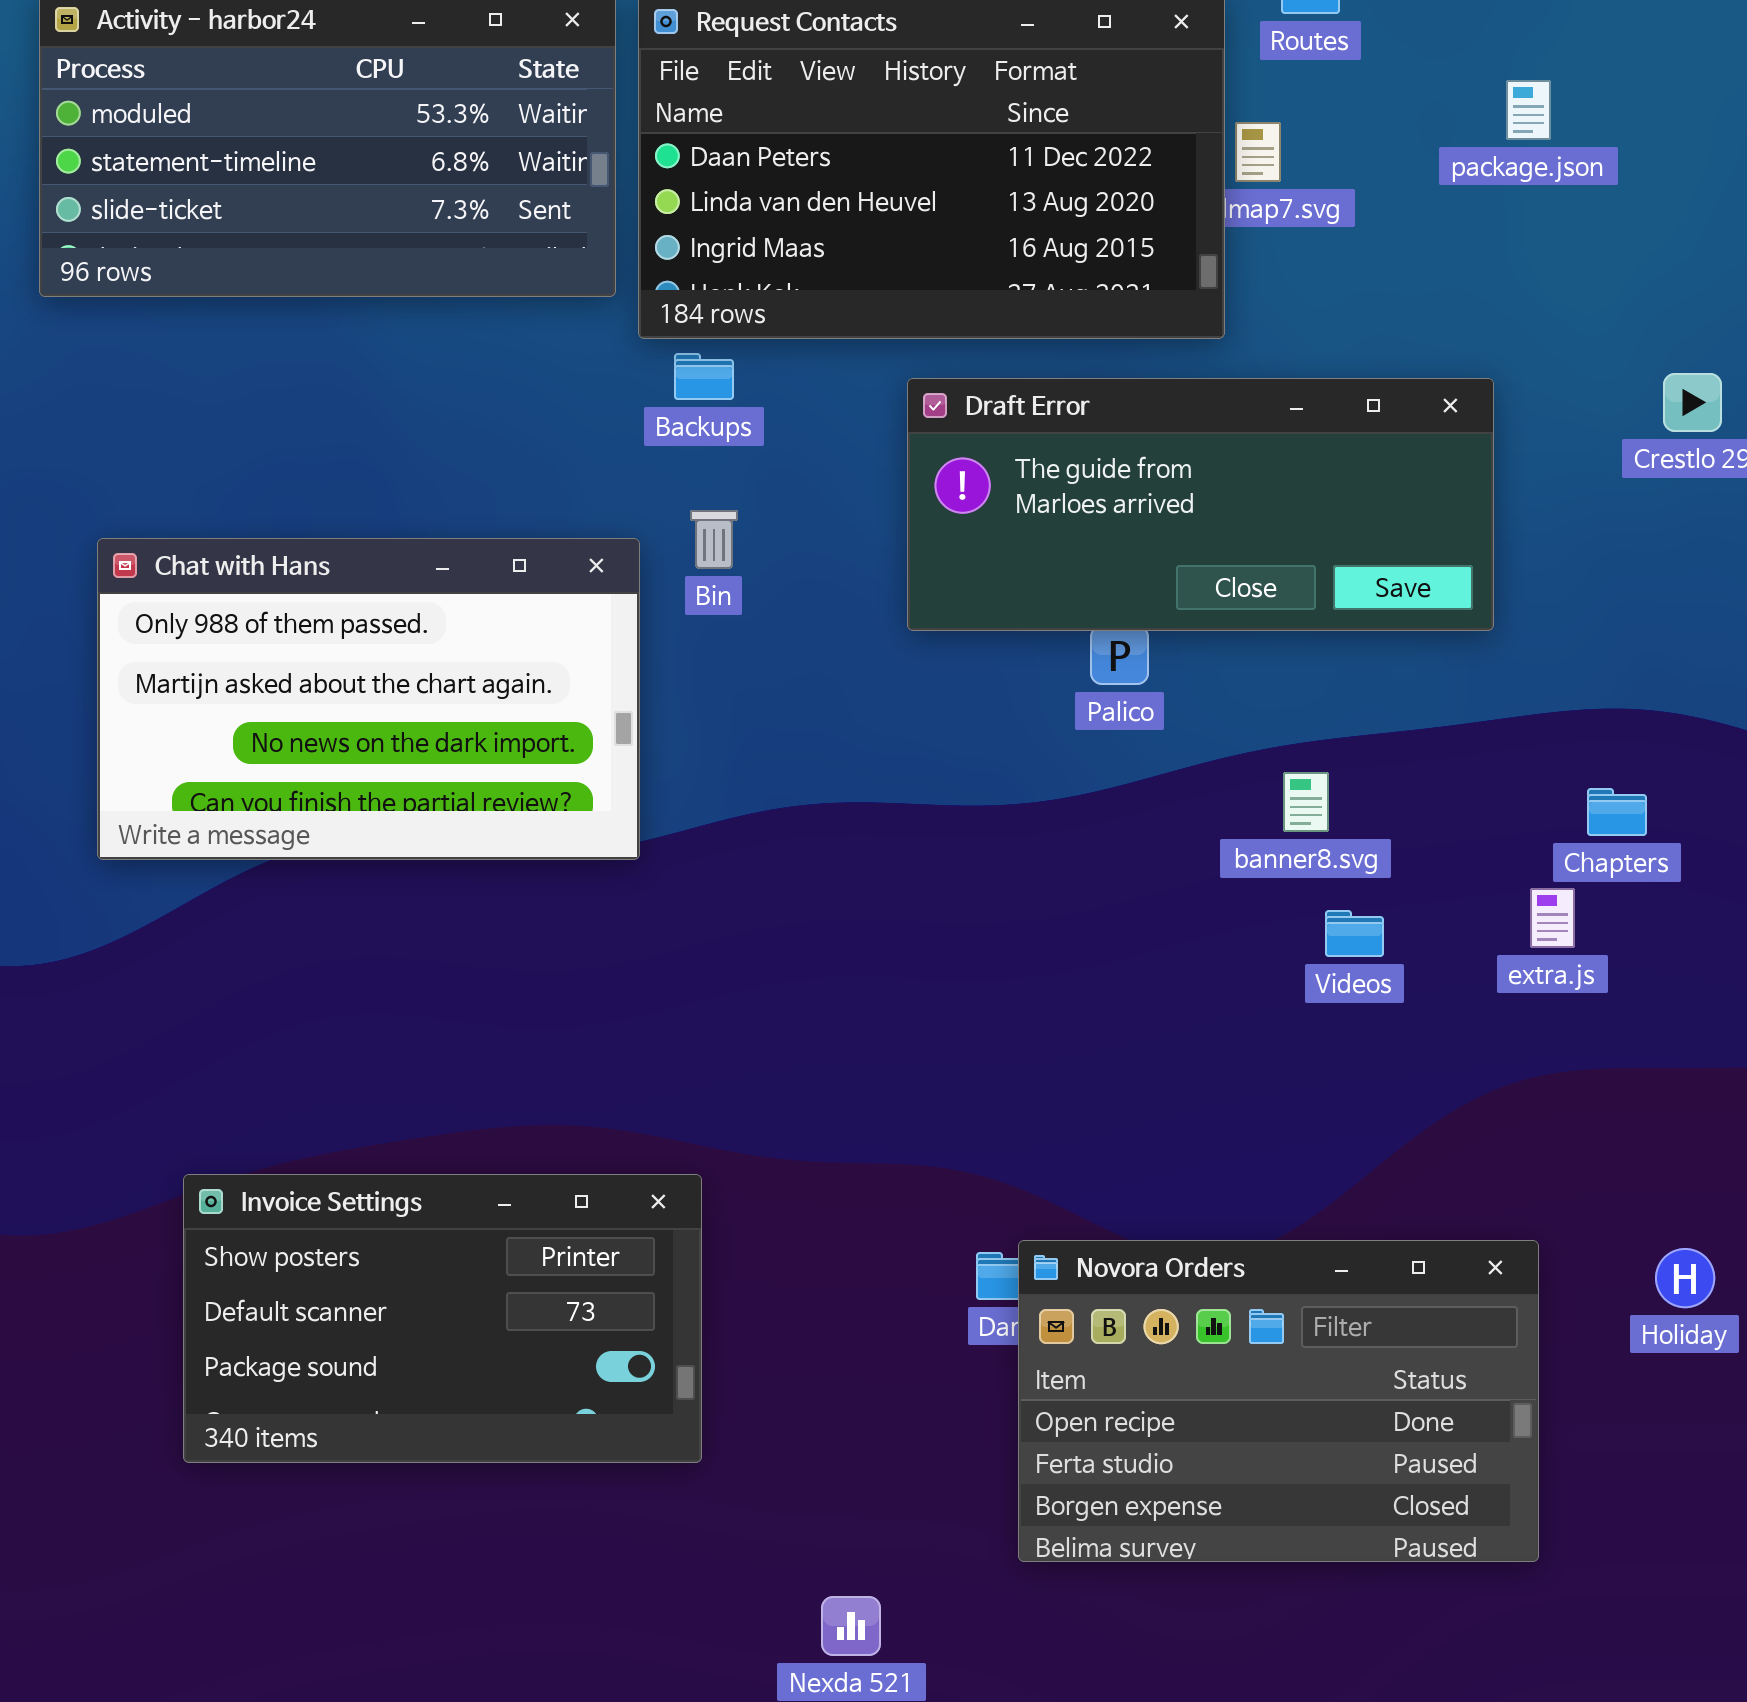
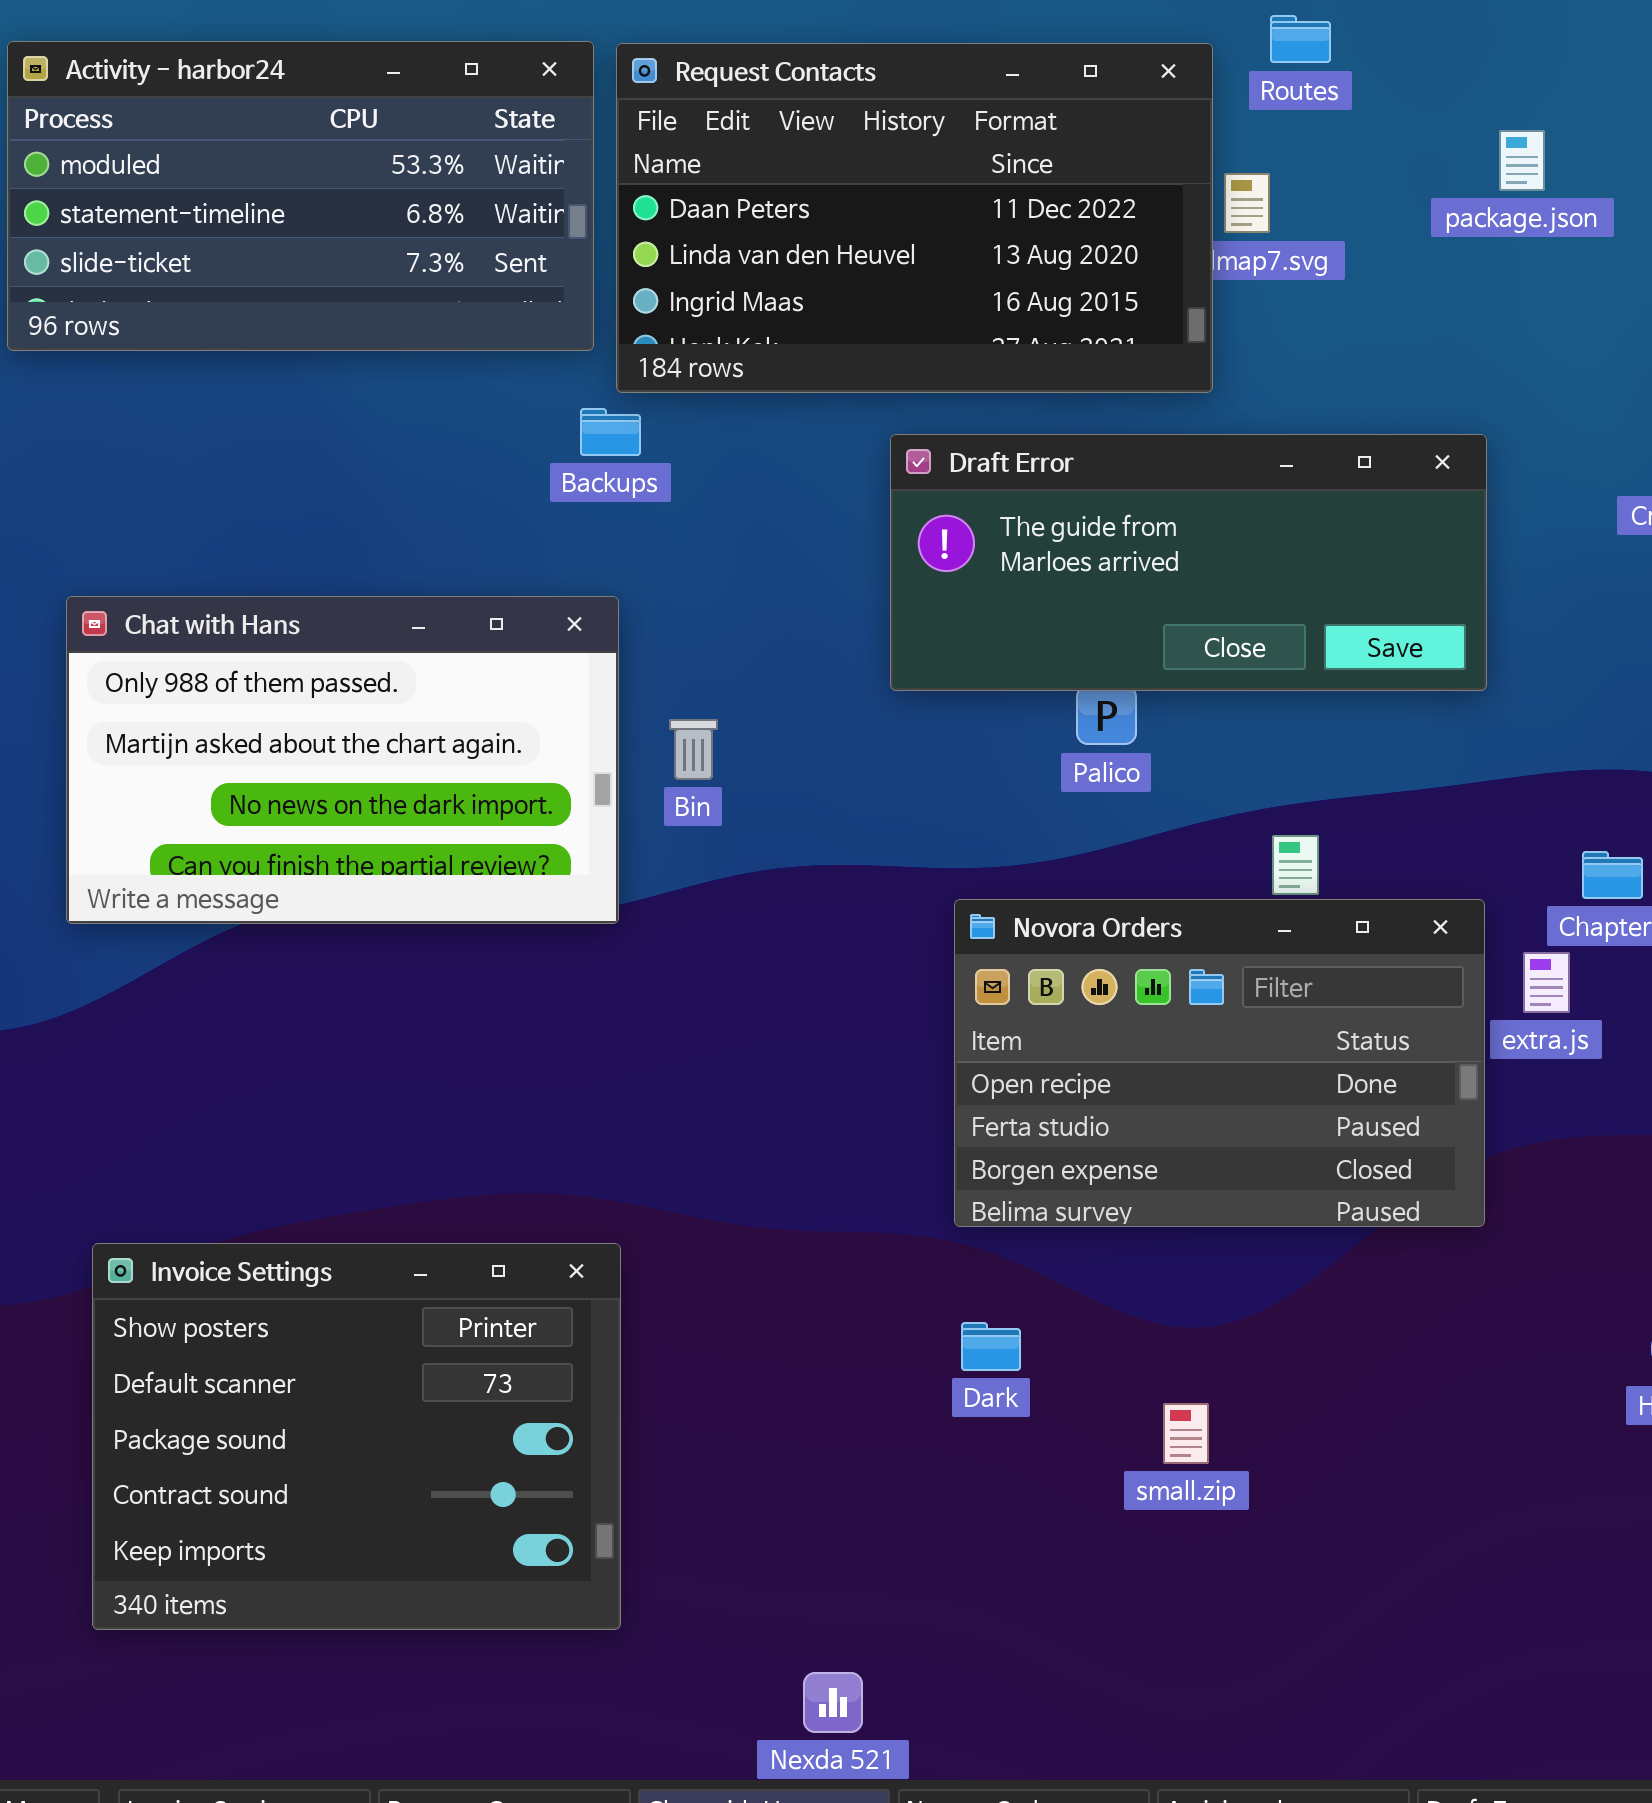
Backups: [674,353,734,400] -> [580,408,641,456], moved
Bin: [690,510,738,569] -> [669,719,718,780], moved
Invoice Settings: [183,1174,702,1463] -> [92,1243,621,1630], moved, resized
Novora Orders: [1018,1240,1539,1562] -> [954,899,1485,1227], moved

